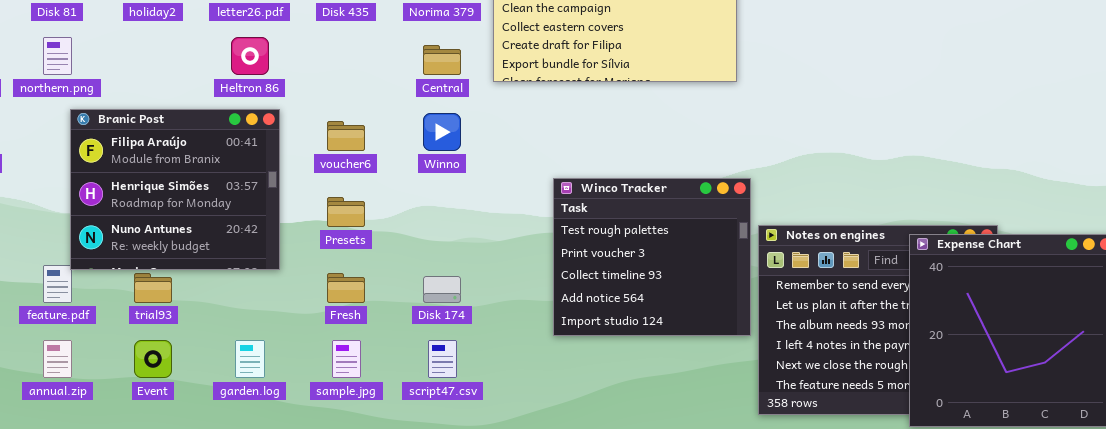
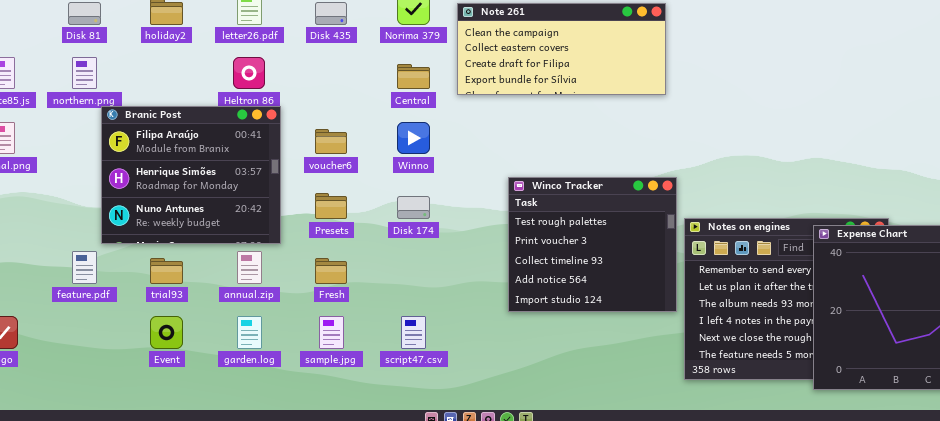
Branic Post: [70,109,280,270] -> [101,106,281,244], moved
Disk 174: [423,276,461,303] -> [397,196,430,219], moved
annual.zip: [43,340,72,378] -> [237,251,262,284], moved

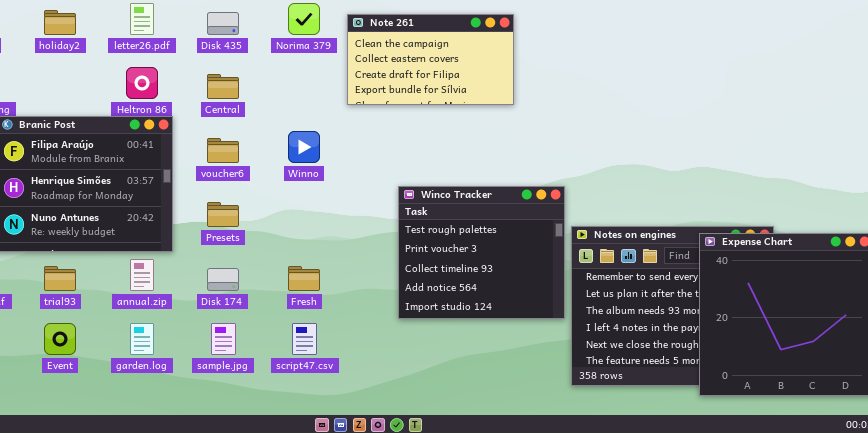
Note 261: [457,3,666,95] -> [347,14,514,105], resized
Central: [397,64,430,89] -> [207,74,239,99], moved
Disk 174: [397,196,430,219] -> [207,268,239,291], moved
Fresh: [315,258,347,284] -> [288,266,320,291], moved

